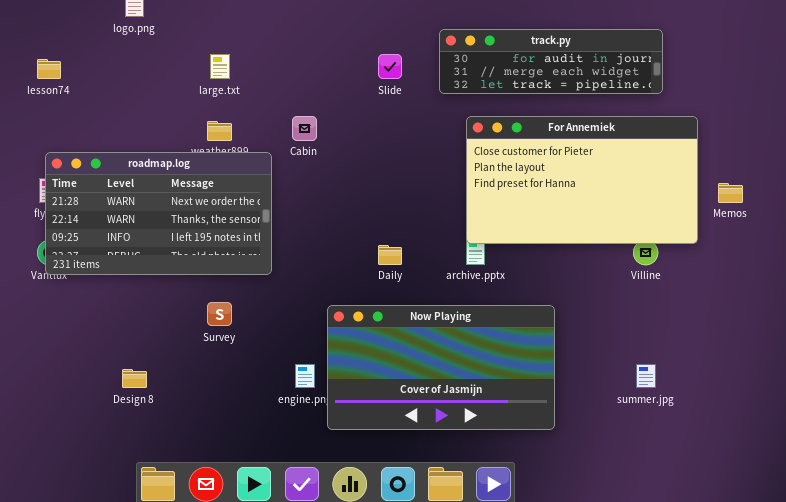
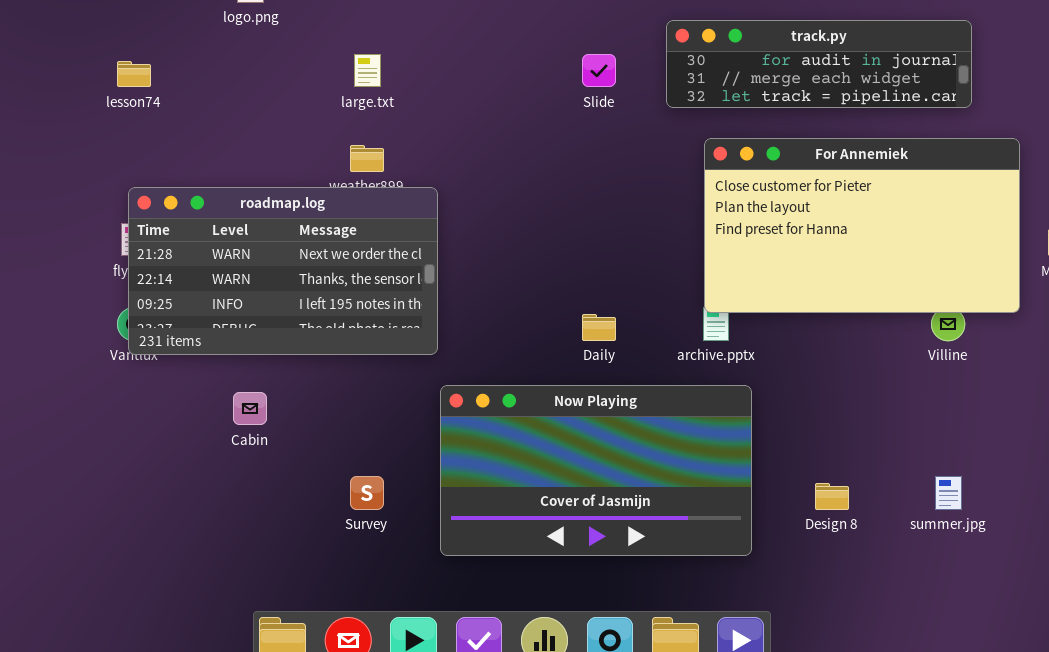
Cabin: [292,116,317,141] -> [233,392,267,425], moved
Survey: [207,302,232,326] -> [350,476,384,510], moved
Now Playing: [327,305,555,430] -> [440,385,752,556], moved
Design 8: [122,369,147,388] -> [815,483,849,510], moved

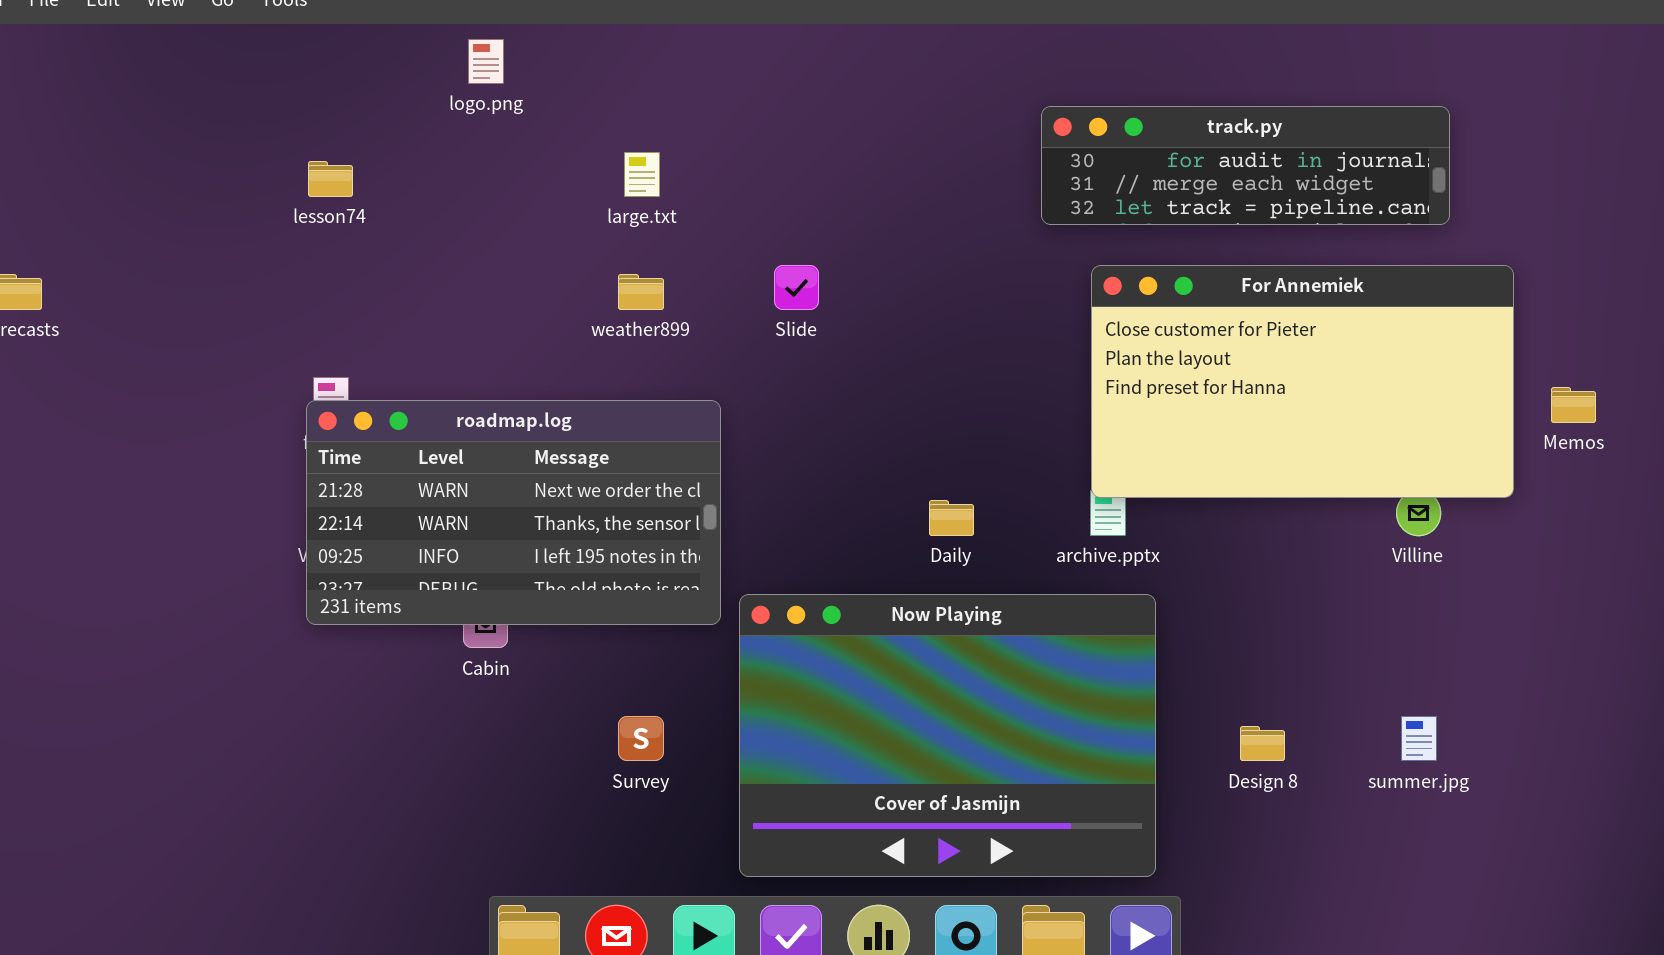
Slide: [582,54,616,87] -> [774,265,819,310], moved
roadmap.log: [128,187,438,355] -> [306,400,721,625], moved
Now Playing: [440,385,752,556] -> [739,594,1156,877], resized

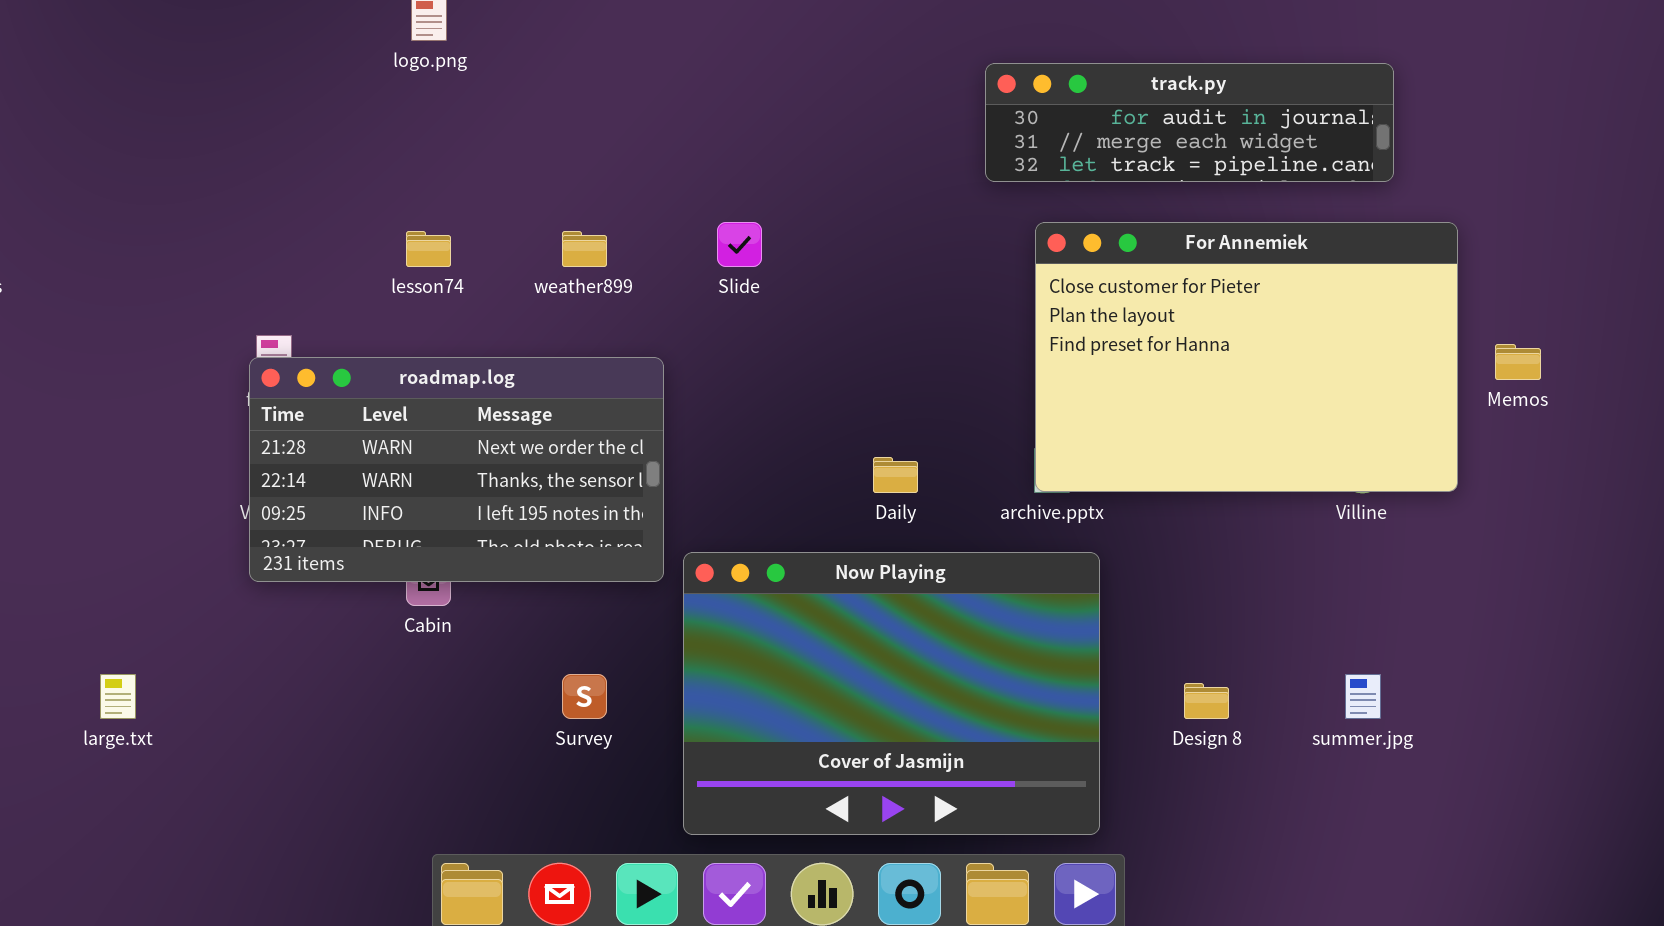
large.txt: [624,152,660,197] -> [100,674,136,719], moved
lesson74: [308,161,353,197] -> [406,231,451,267], moved
For Annemiek: [1091,265,1514,498] -> [1035,222,1458,492], resized

